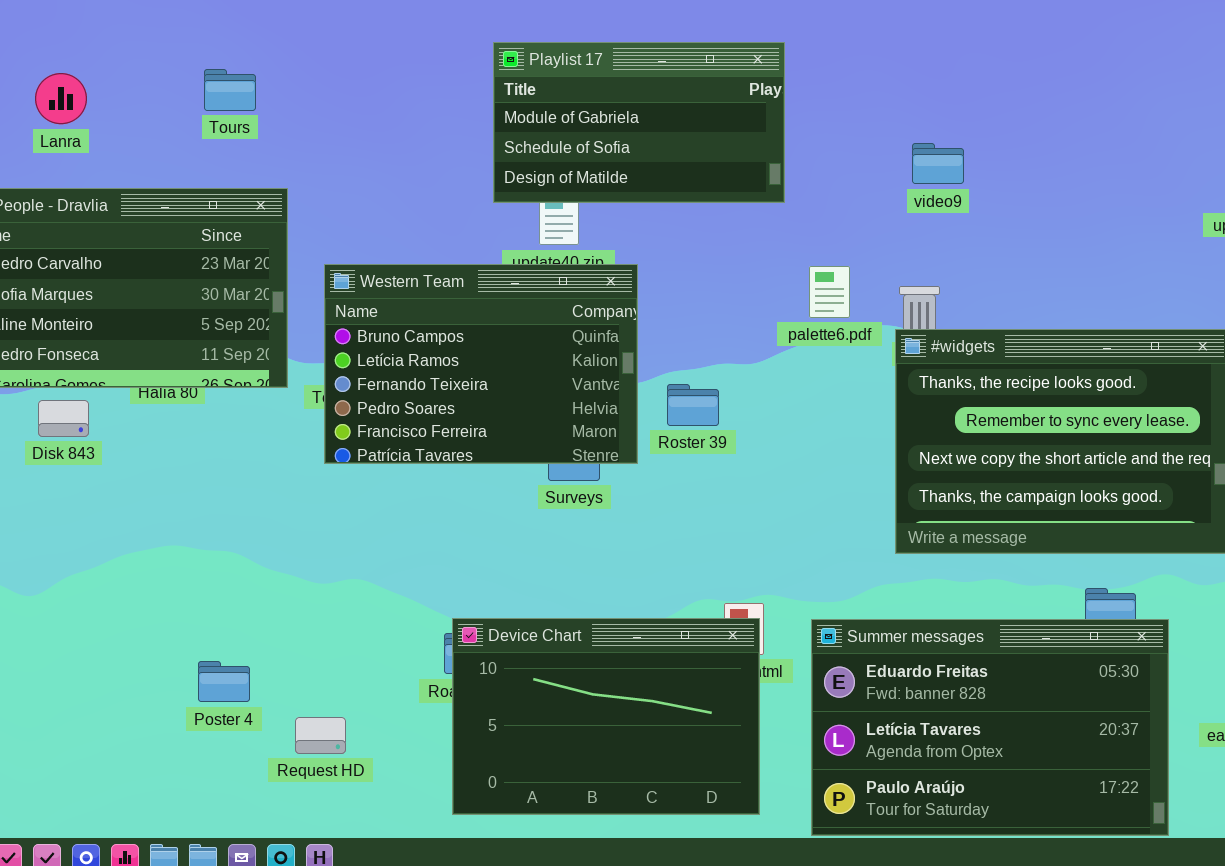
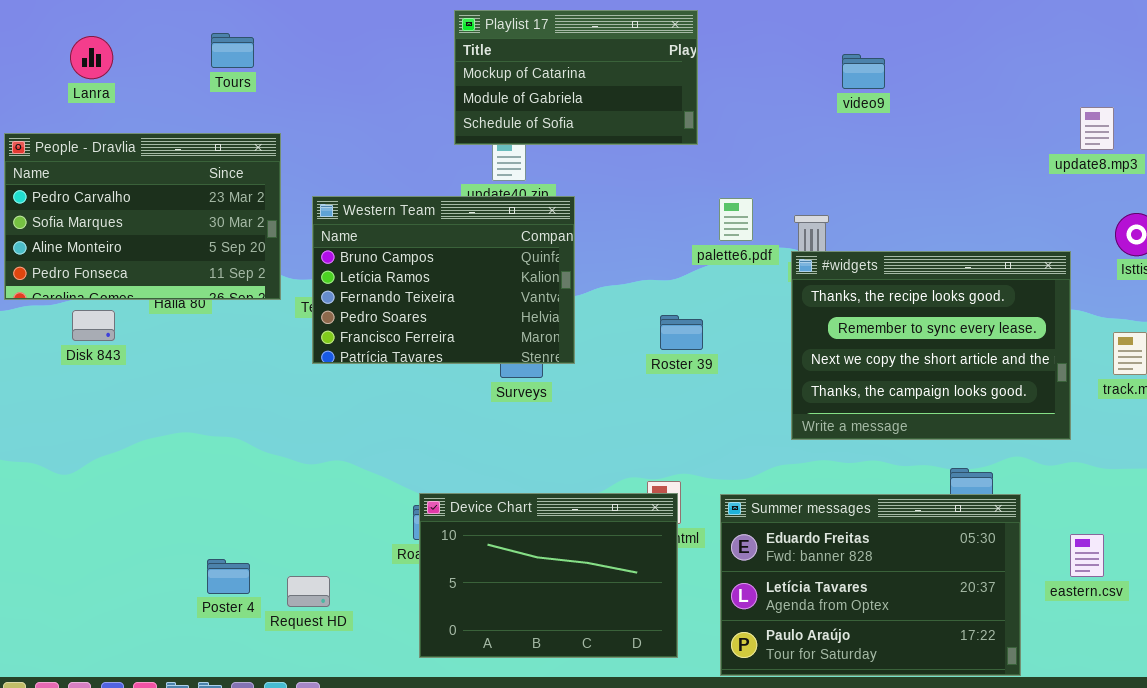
Playlist 17: [493,42,785,203] -> [454,10,698,145], scrolled up 1 row
video9: [912,143,964,184] -> [842,54,885,89], moved
Roster 39: [667,384,719,426] -> [660,315,703,350], moved
Poster 4: [198,661,250,702] -> [207,559,250,594], moved

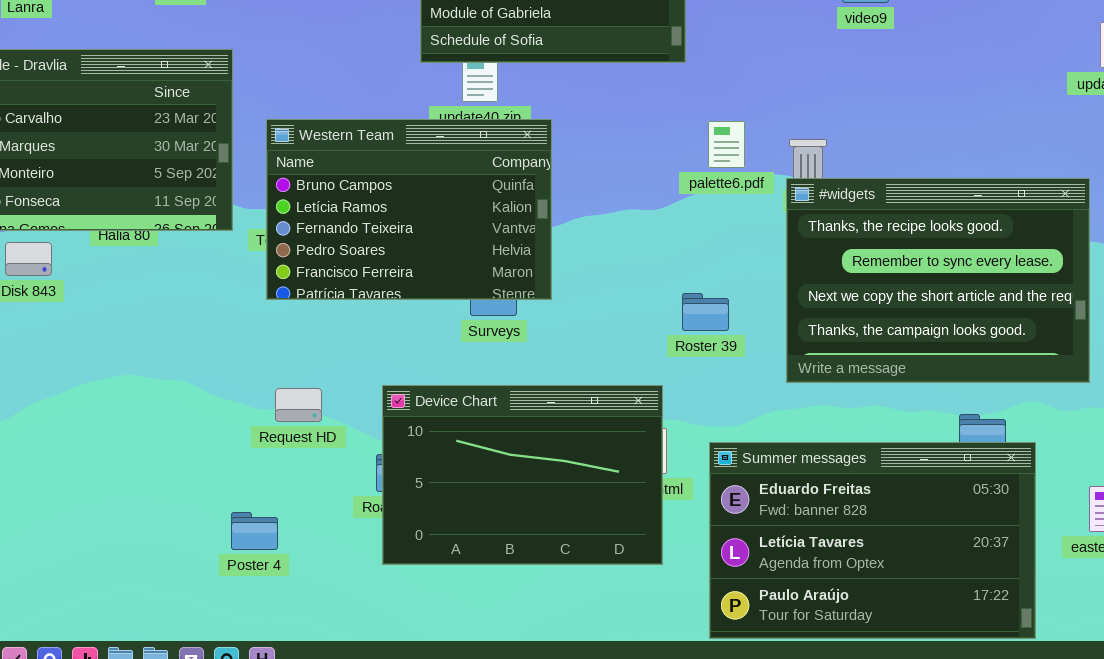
Roster 39: [660,315,703,350] -> [682,293,729,331], moved
Device Chart: [419,493,678,658] -> [382,385,663,565], moved
Poster 4: [207,559,250,594] -> [231,512,278,550], moved
Request HD: [287,576,330,607] -> [275,388,322,422], moved

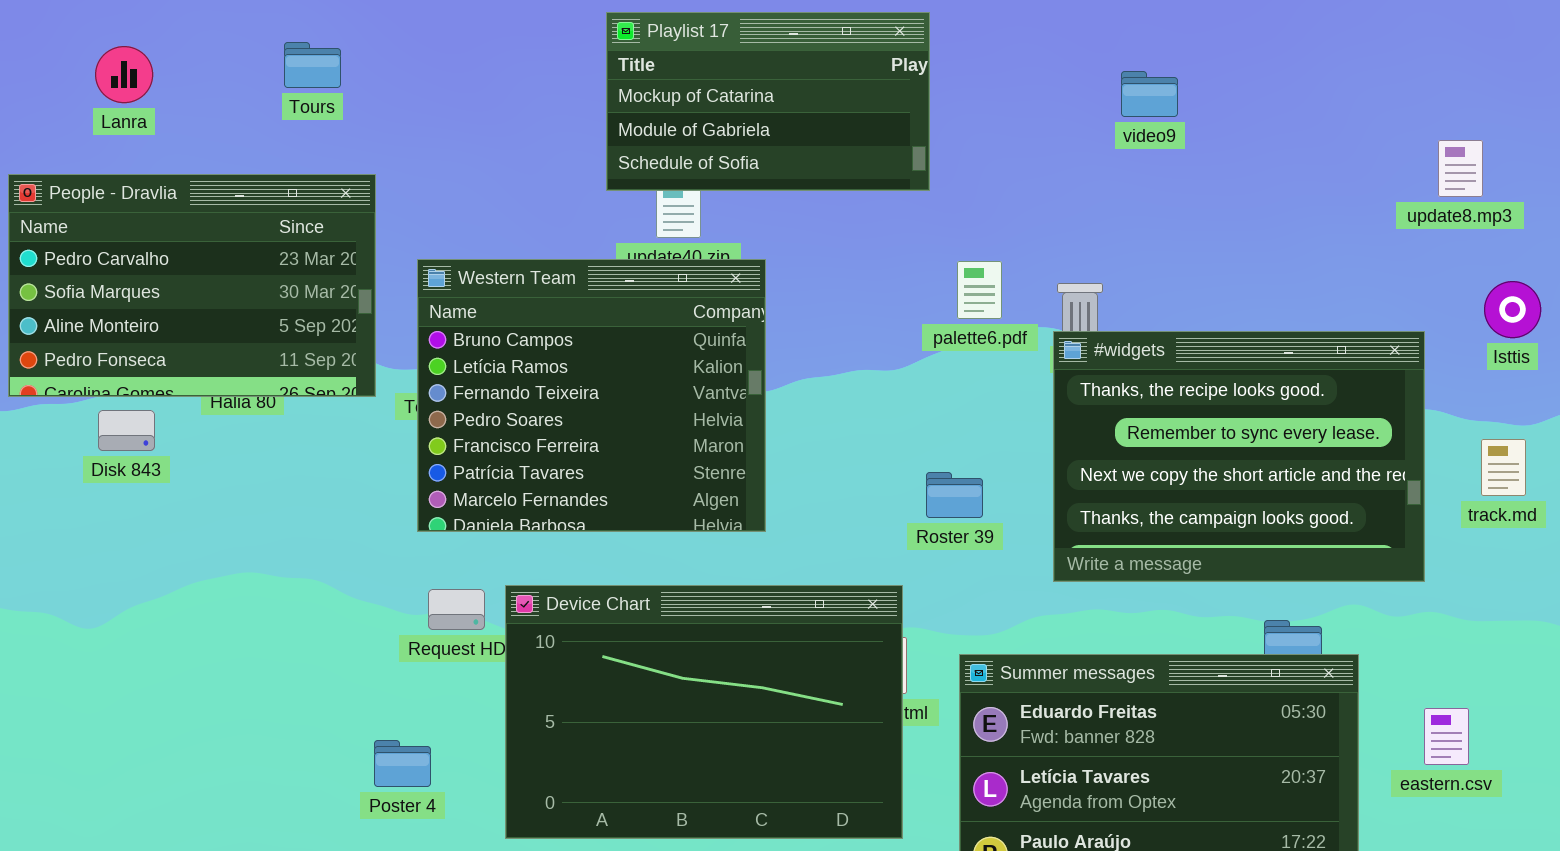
Western Team: [266,119,552,300] -> [417,259,766,532], resized
Device Chart: [382,385,663,565] -> [505,585,903,839], resized

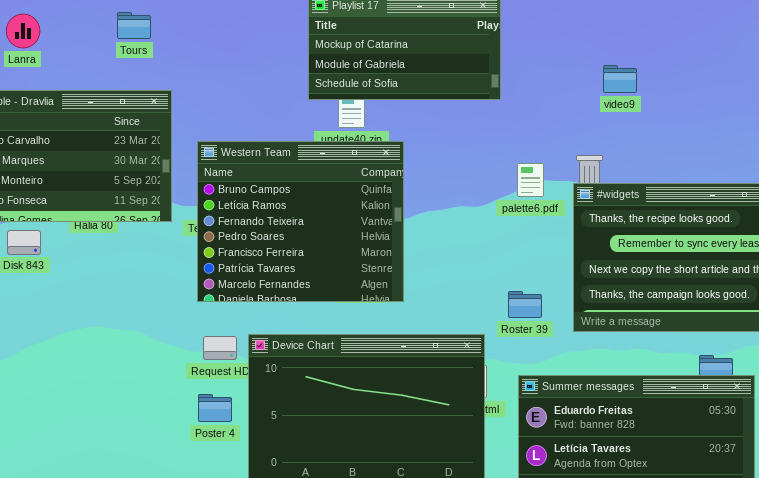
video9: [1121,71,1178,117] -> [603,65,637,93], moved
palette6.pdf: [957,261,1002,319] -> [517,163,544,197], moved
Roster 39: [926,472,983,518] -> [508,291,542,318], moved
Poster 4: [374,740,431,787] -> [198,394,232,422], moved

